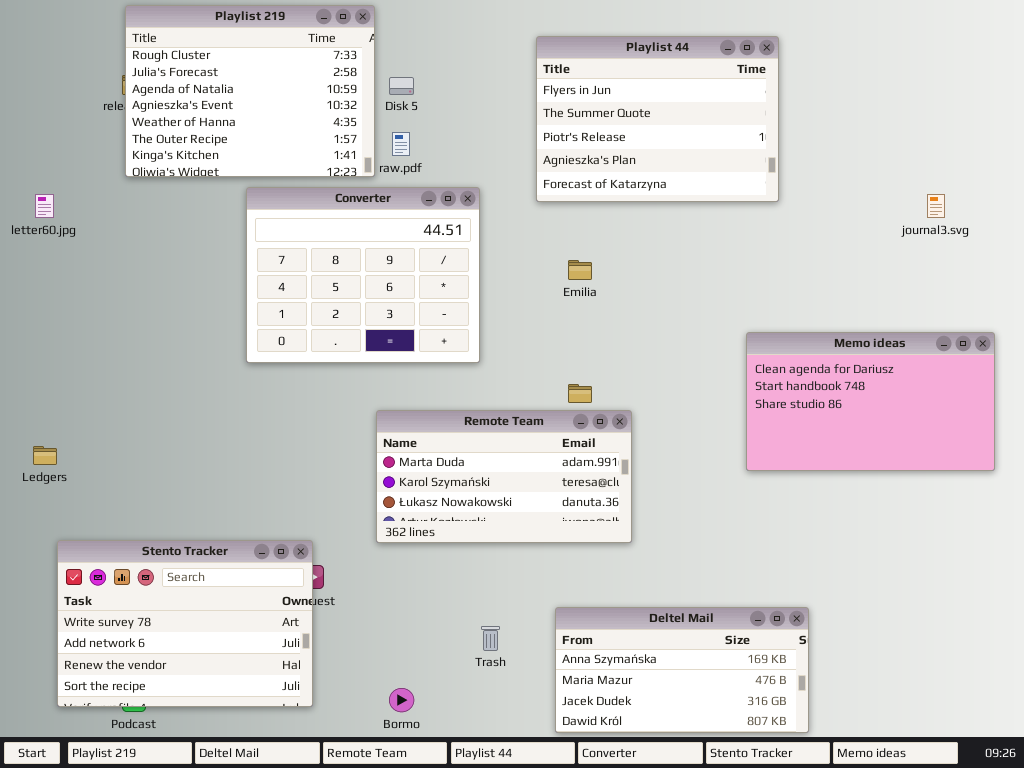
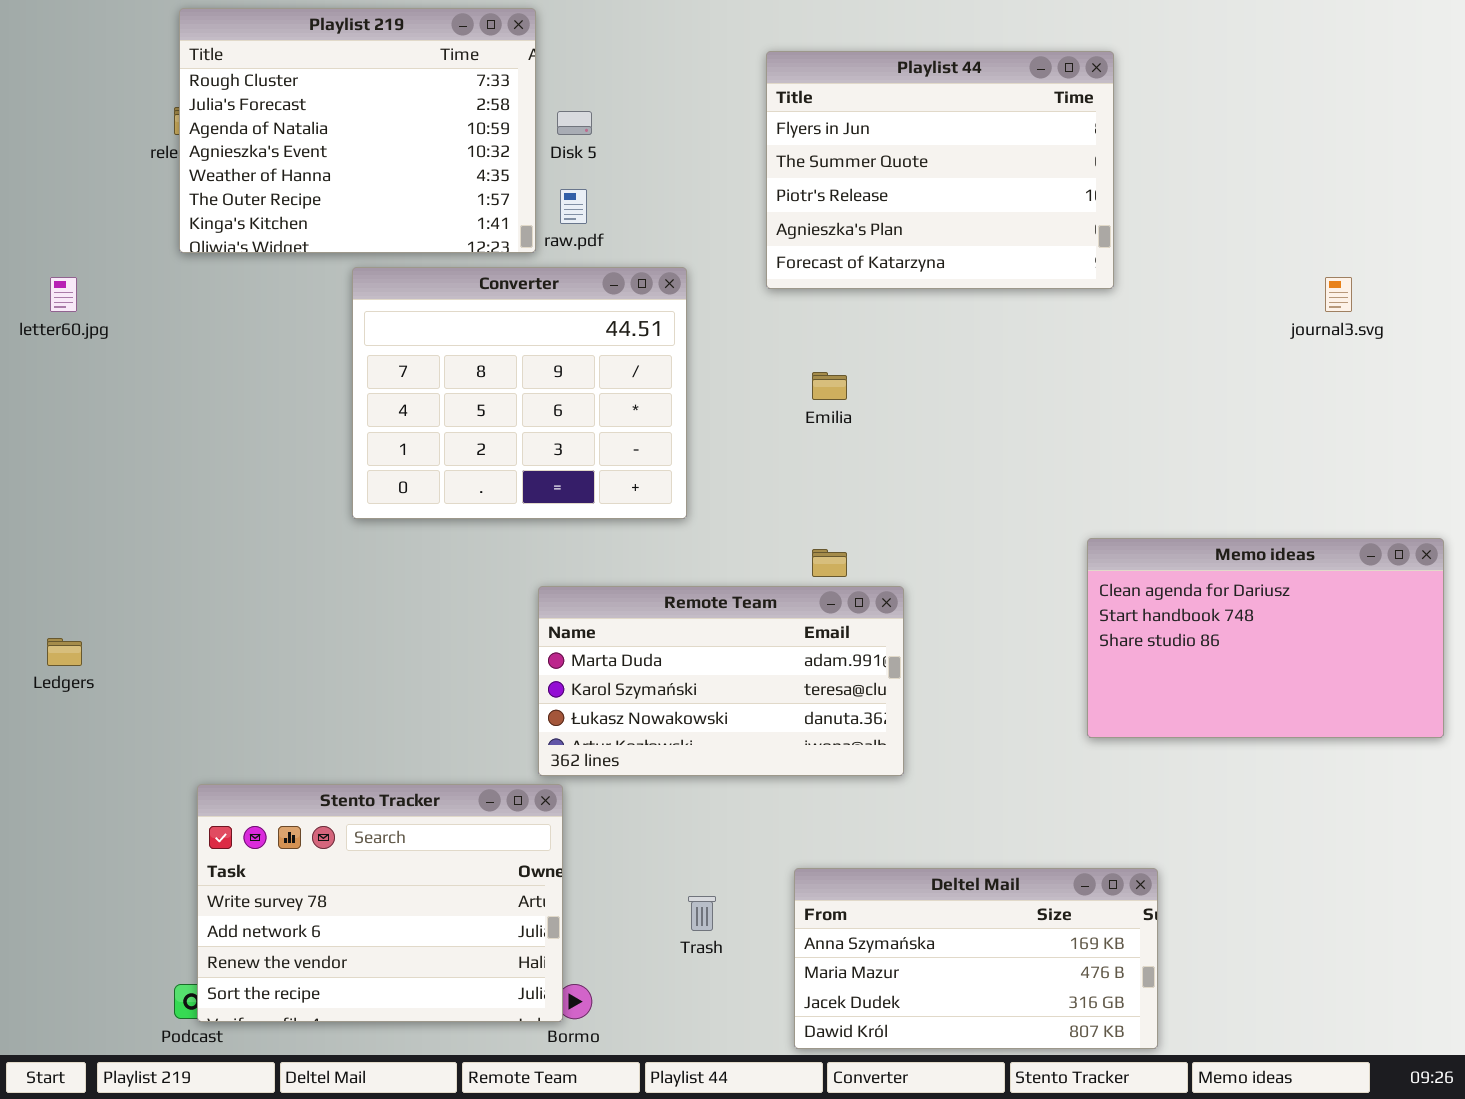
Memo ideas: [746,332,995,471] -> [1087,538,1444,738], moved
Stento Tracker: [57,540,313,707] -> [197,784,563,1022], moved

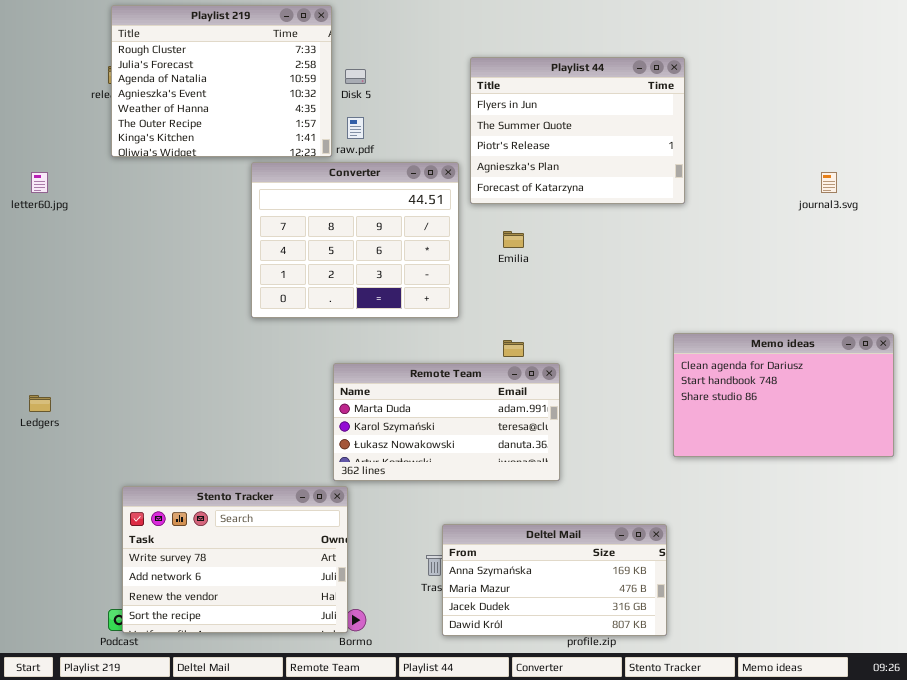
Playlist 44: [766,51,1114,289] -> [470,57,685,204], moved
Converter: [352,267,687,519] -> [251,162,459,318], moved
Deltel Mail: [794,868,1158,1049] -> [442,524,667,636], moved

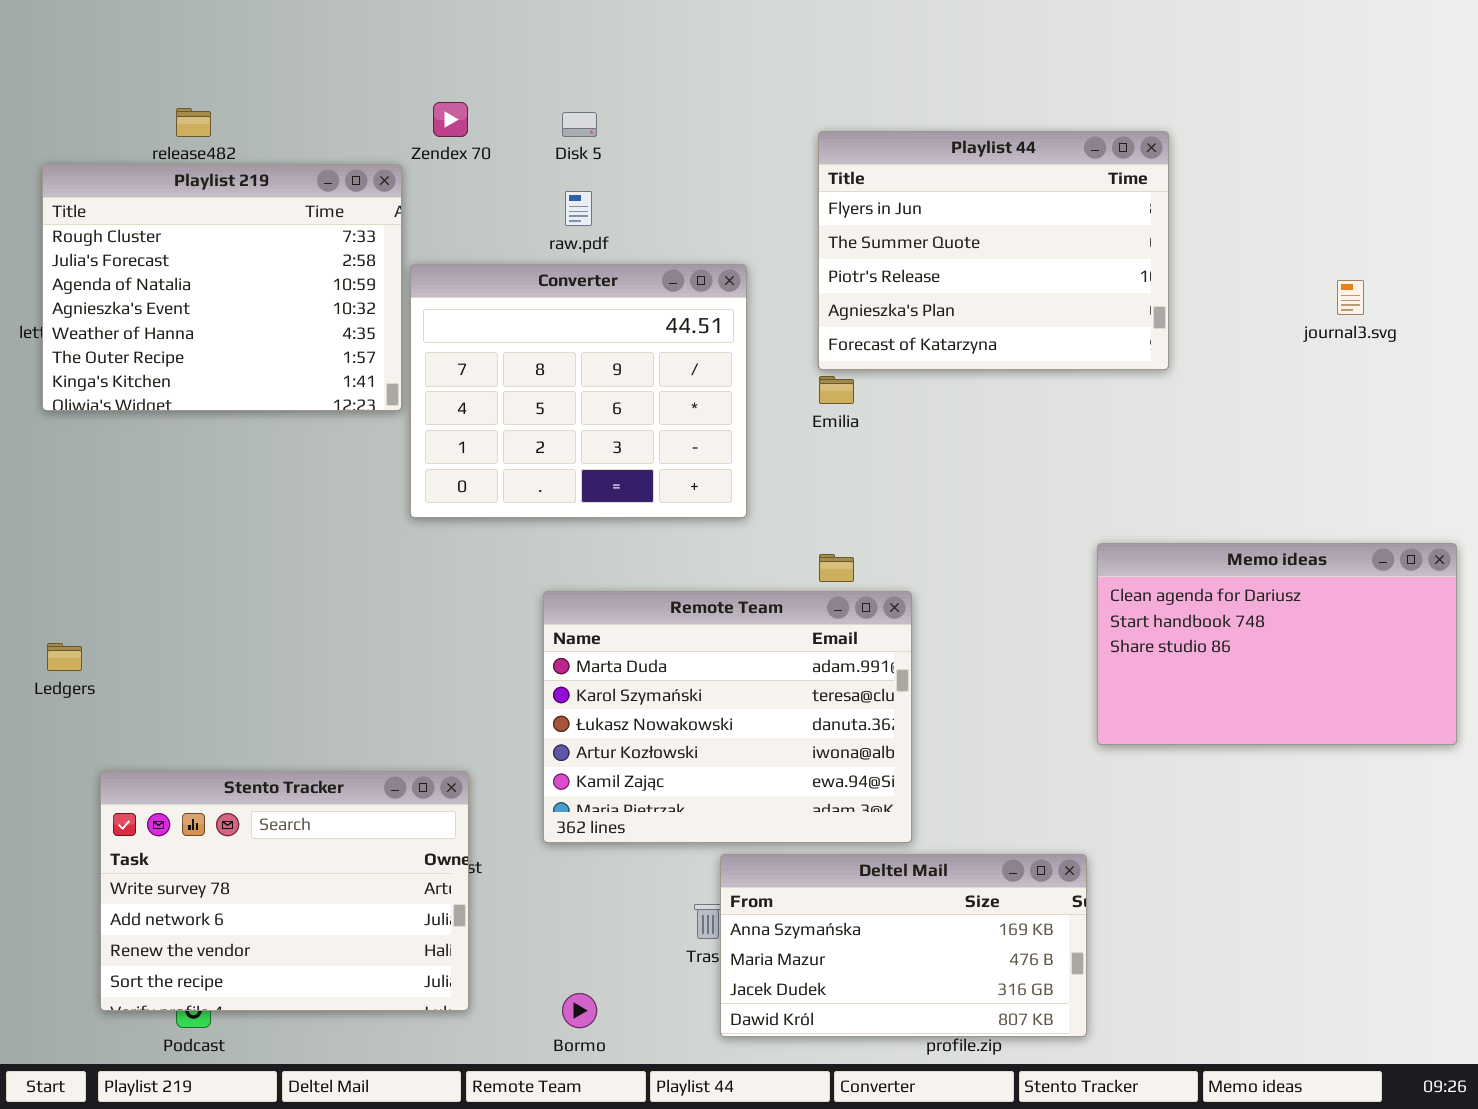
Playlist 219: [111,5,332,157] -> [42,164,402,411], moved
Playlist 44: [470,57,685,204] -> [818,131,1169,370], moved
Remote Team: [333,363,560,481] -> [543,591,912,843], resized
Stento Tracker: [122,486,348,633] -> [100,771,469,1011], moved

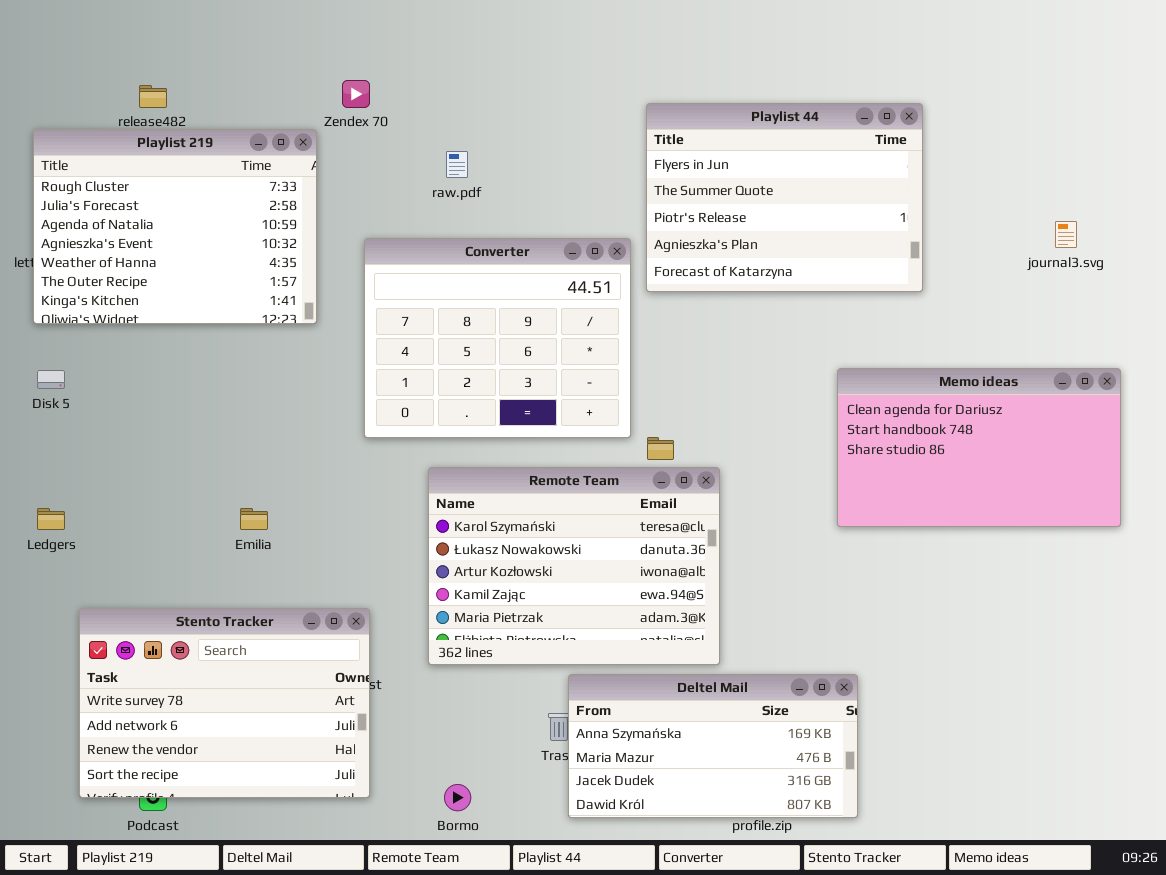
Disk 5: [562,112,597,137] -> [37,370,65,389], moved
Converter: [410,264,747,518] -> [364,238,631,438], moved
Emilia: [819,376,854,404] -> [240,508,268,530], moved
Memo ideas: [1097,543,1457,745] -> [837,368,1121,527], moved
Remote Team: [543,591,912,843] -> [428,467,720,665], scrolled down 1 row

